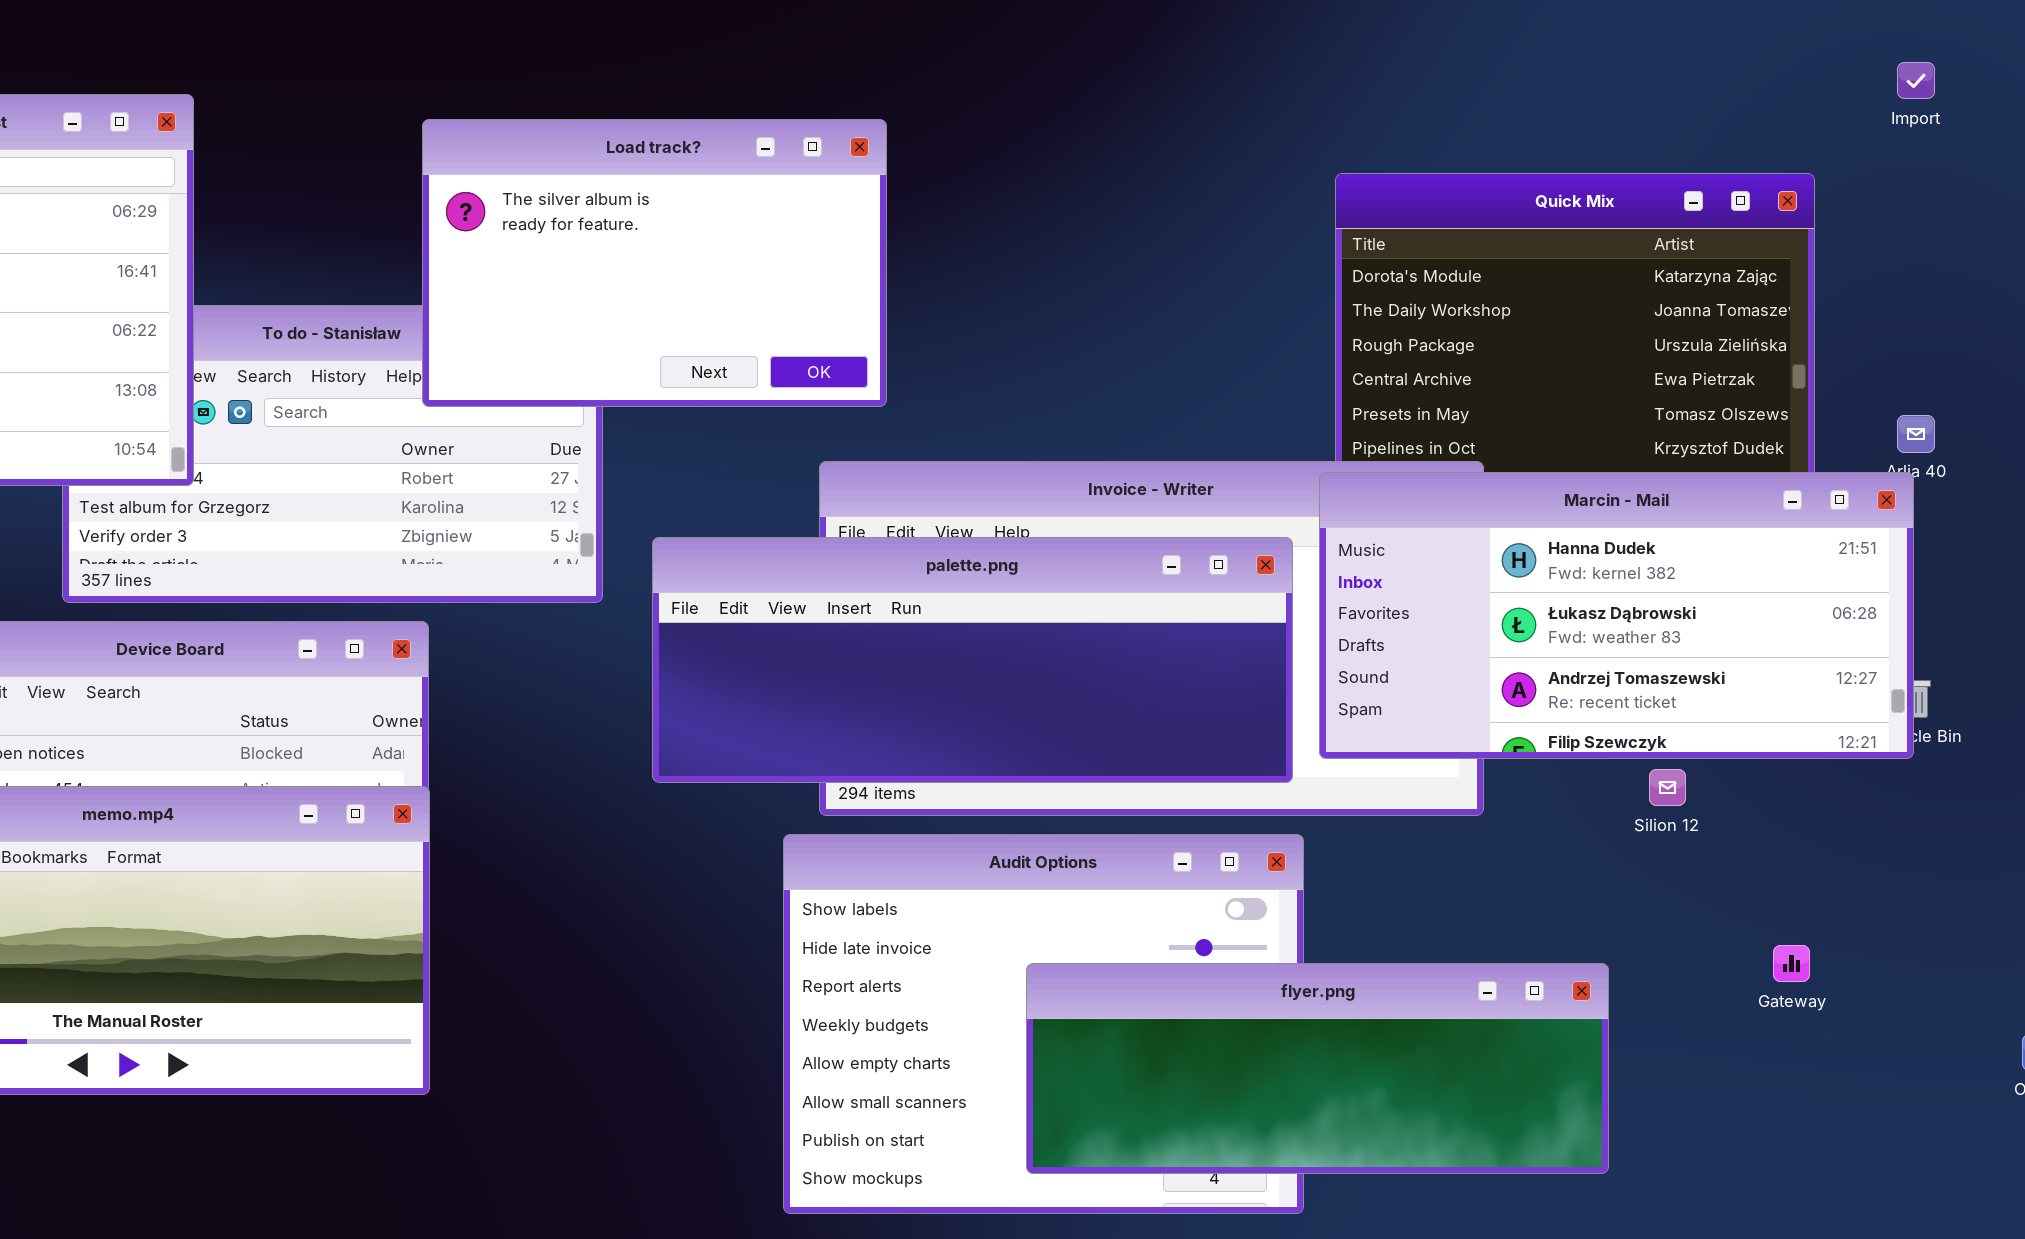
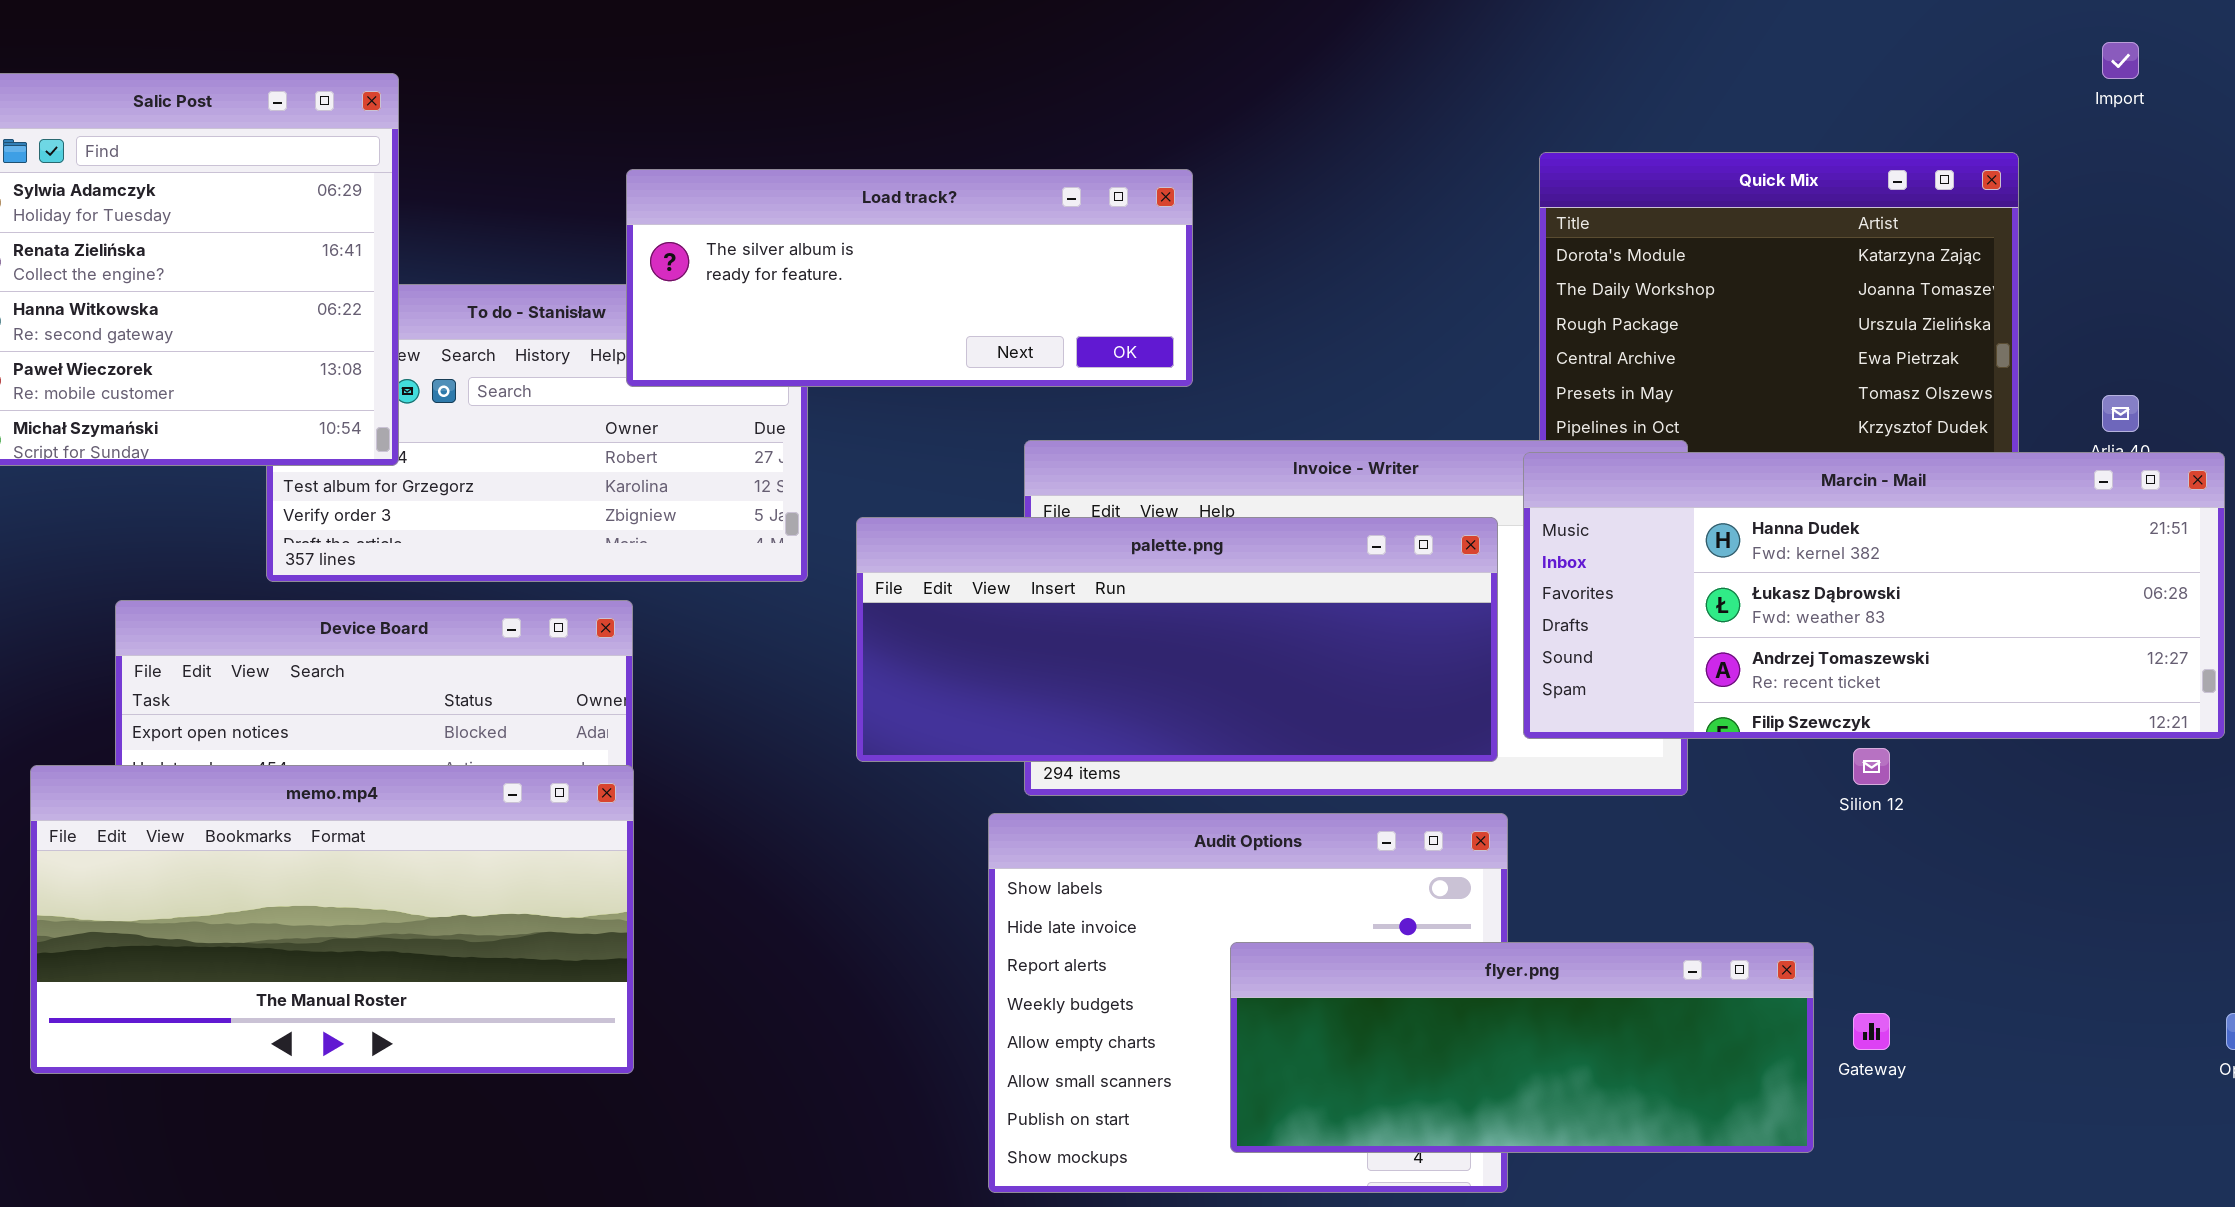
Load track?: [422,119,887,407] -> [626,169,1193,387], resized
Marcin - Mail: [1319,472,1914,759] -> [1523,452,2225,739], resized
Gateway: [1773,945,1810,982] -> [1853,1013,1890,1050], moved

